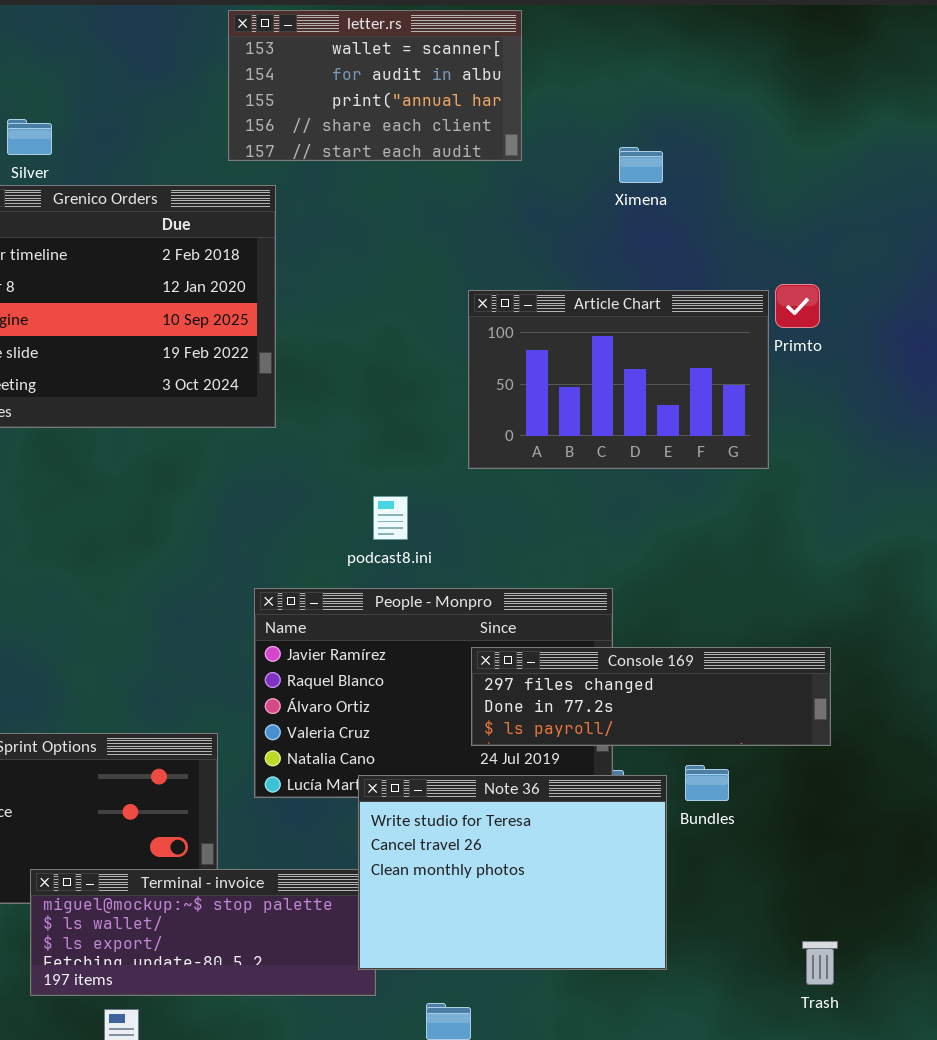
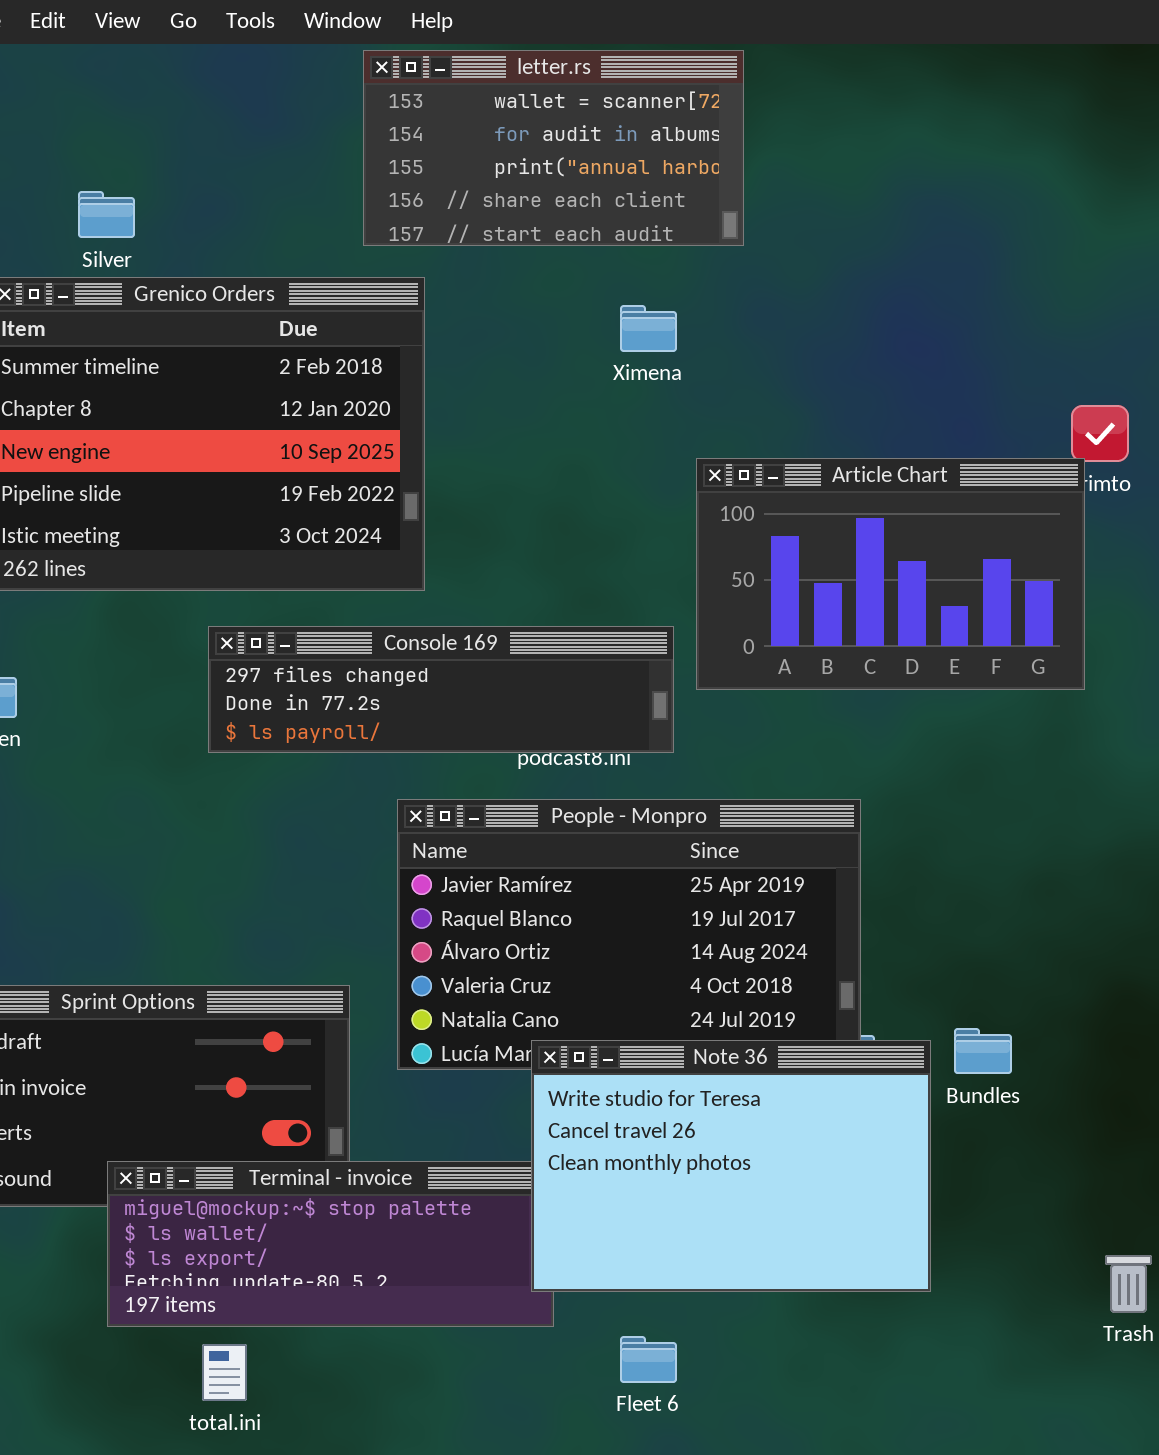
Ximena: [619,147,663,183] -> [620,305,677,352], moved
Article Chart: [468,290,769,469] -> [696,458,1085,690], moved
Console 169: [471,647,831,746] -> [208,626,674,753], moved

